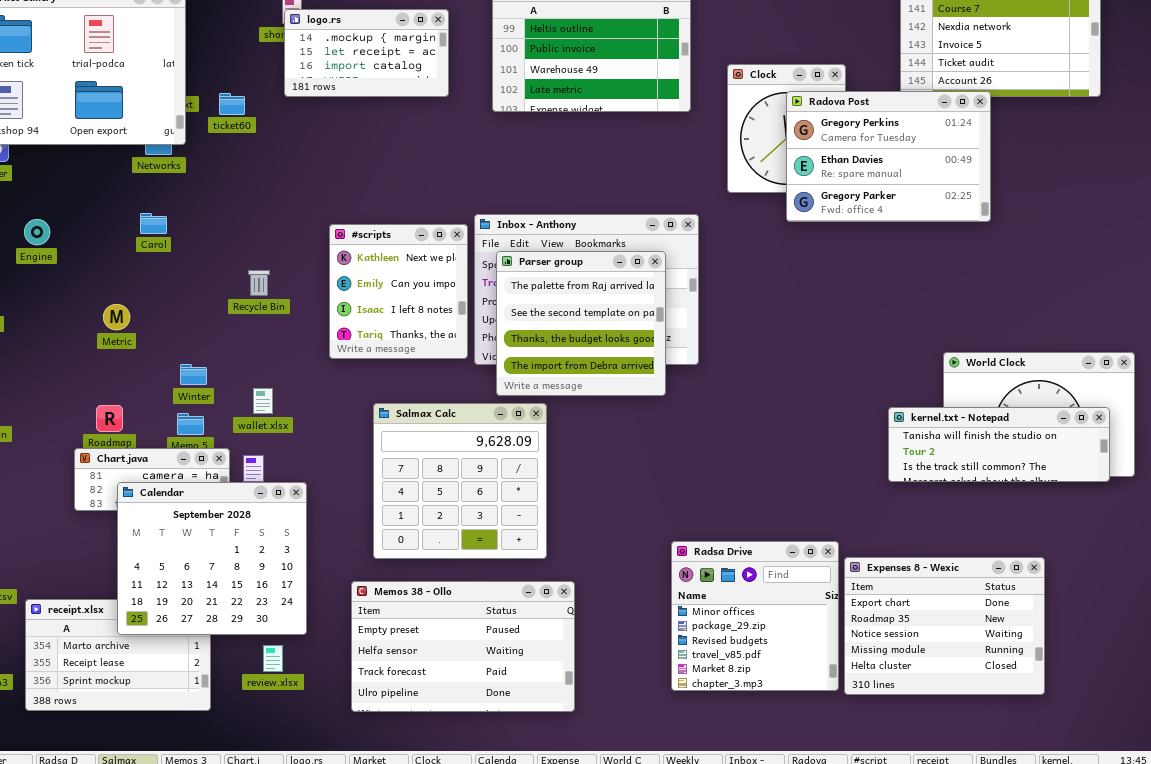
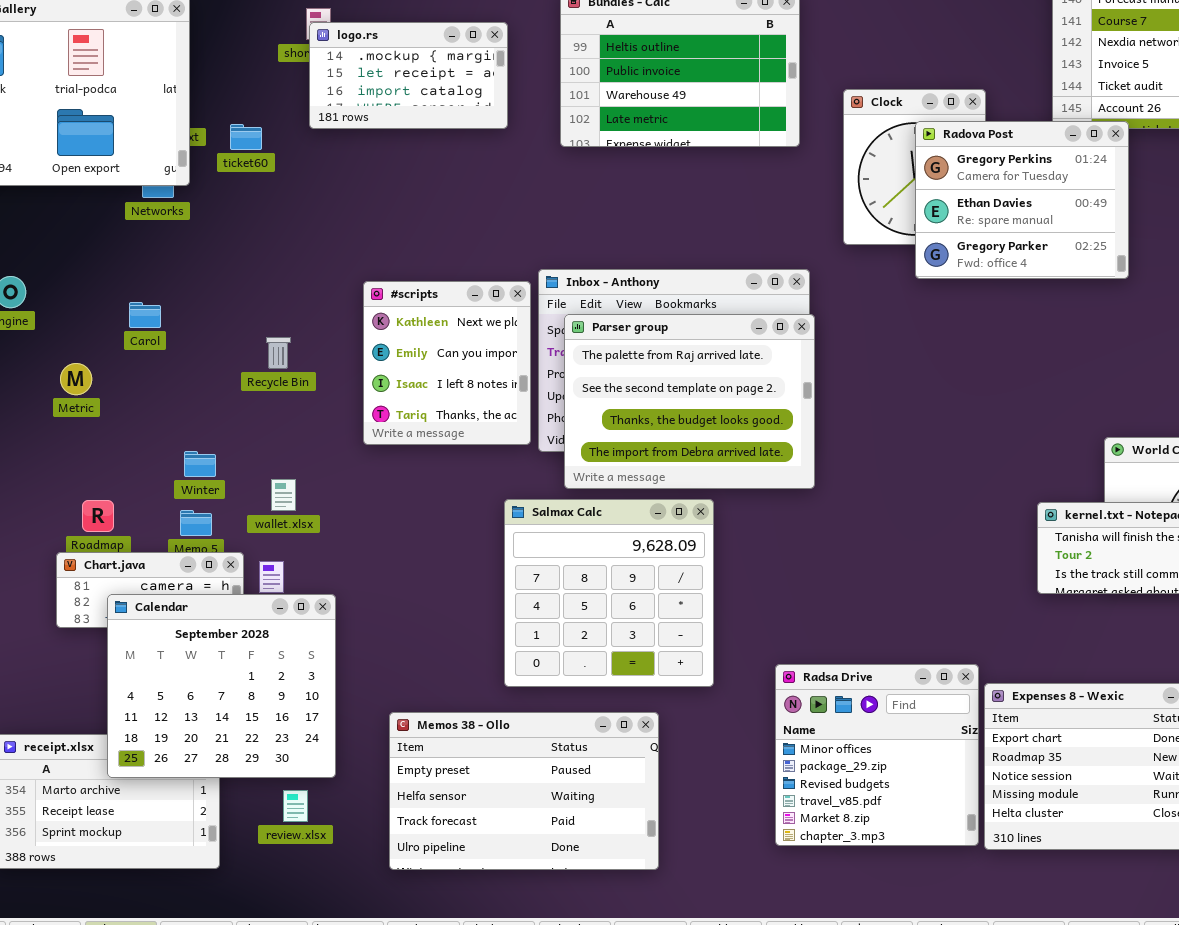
Radova Post: [786,91,991,222] -> [915,121,1129,279], resized
Carol: [140,213,167,234] -> [129,302,161,328], moved
Parser group: [496,251,666,396] -> [564,314,815,489], resized
Metric: [103,304,130,330] -> [60,363,92,395], moved
Salmax Calc: [373,403,547,559] -> [504,499,714,687], moved

